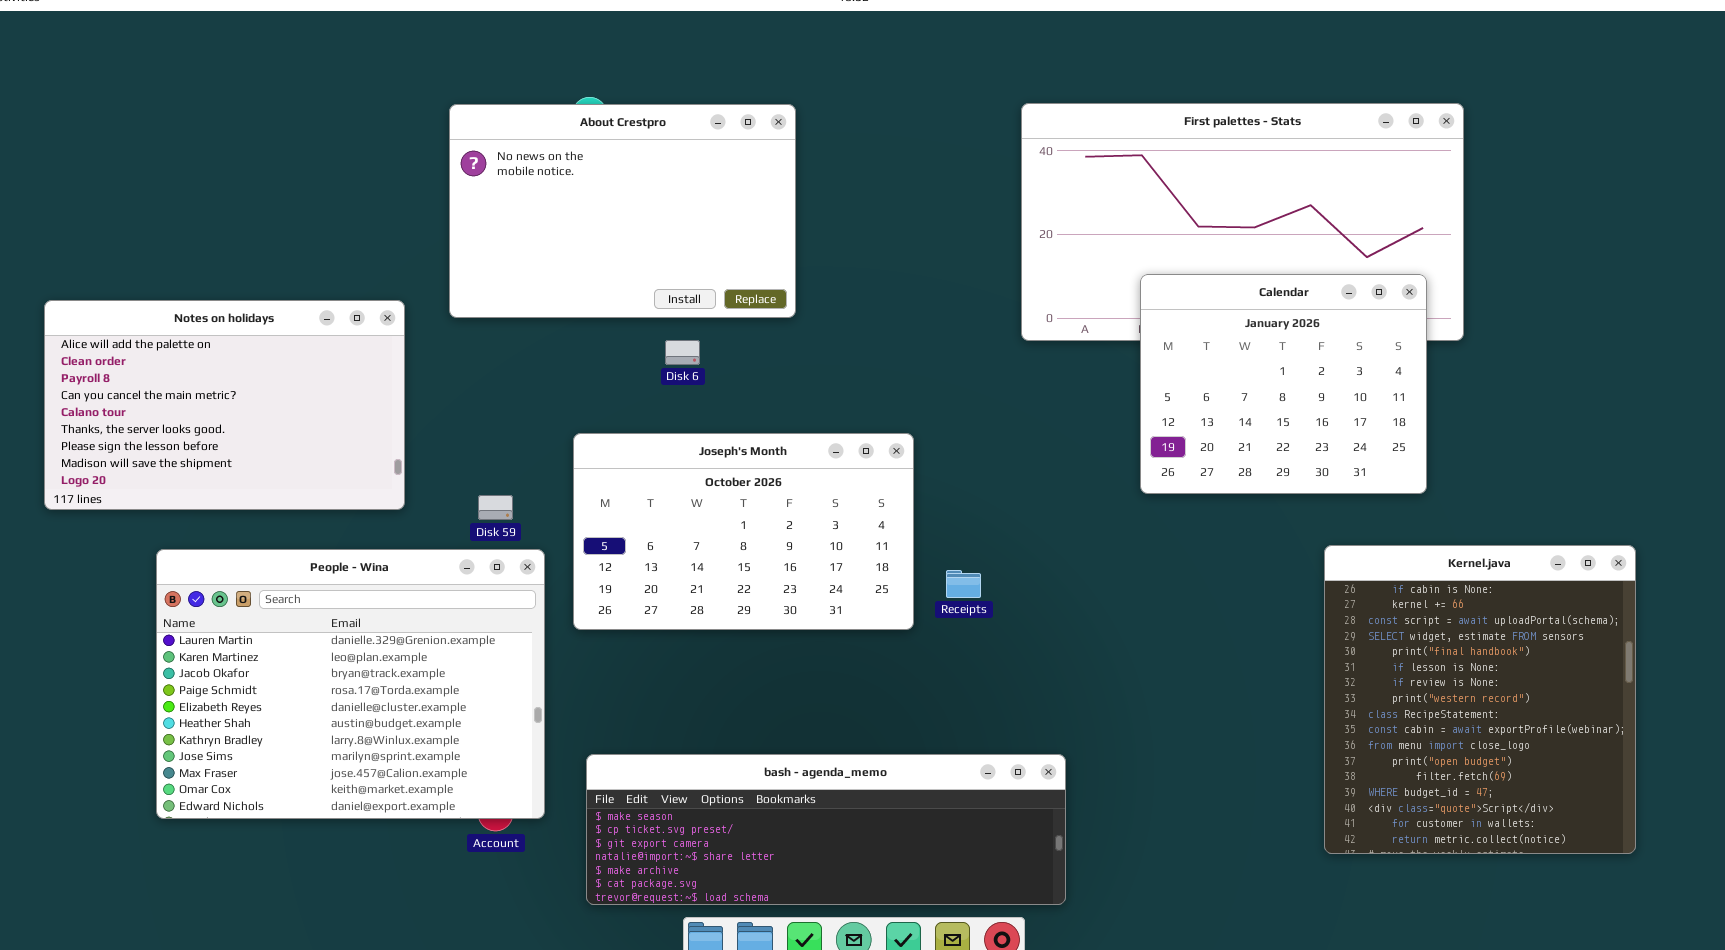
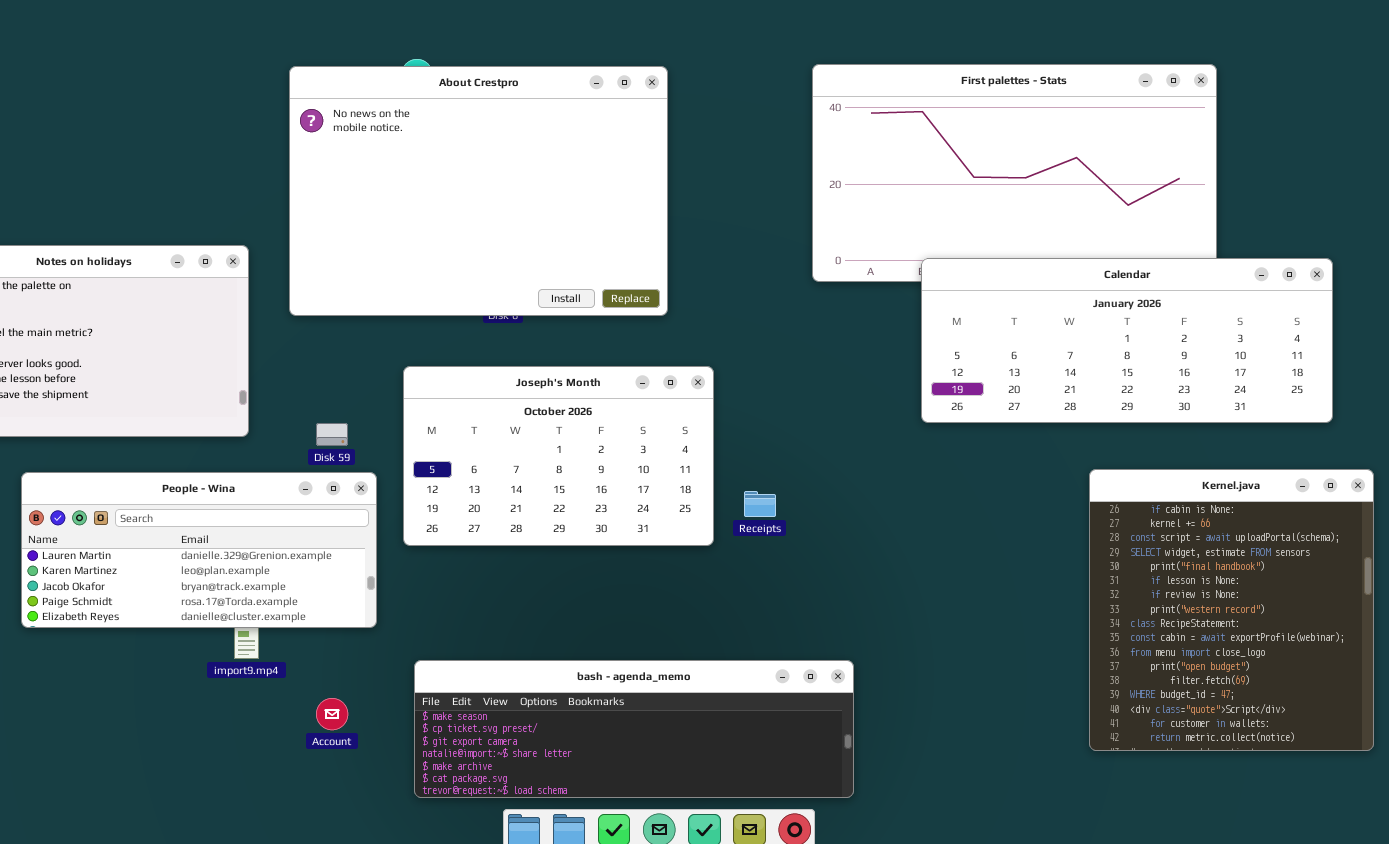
About Crestpro: [449,104,796,318] -> [289,66,668,316], resized
Calendar: [1140,274,1427,494] -> [921,258,1333,423], resized
People - Wina: [156,549,545,819] -> [21,472,377,628], resized

